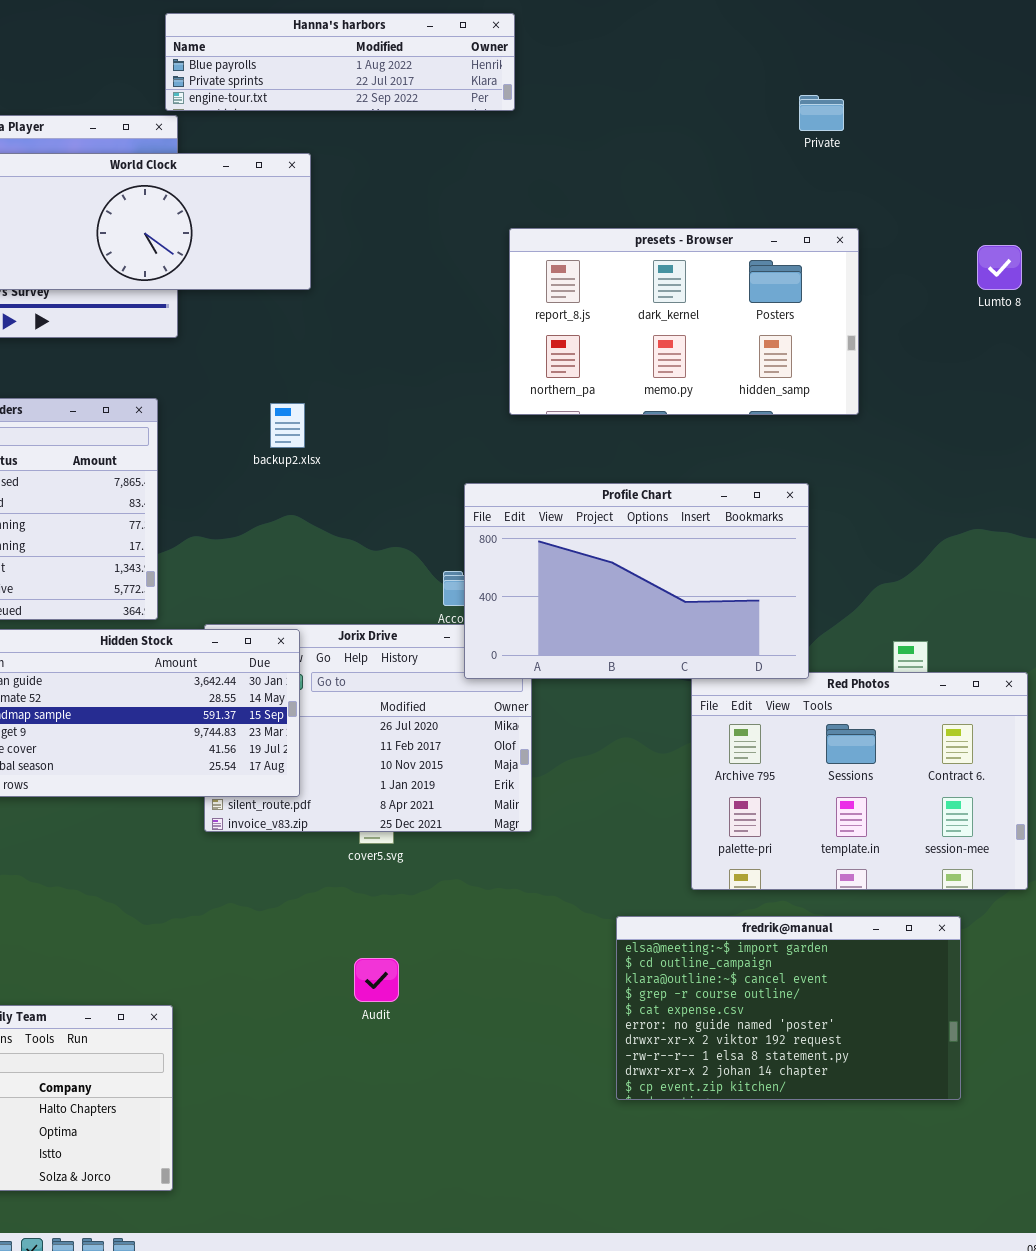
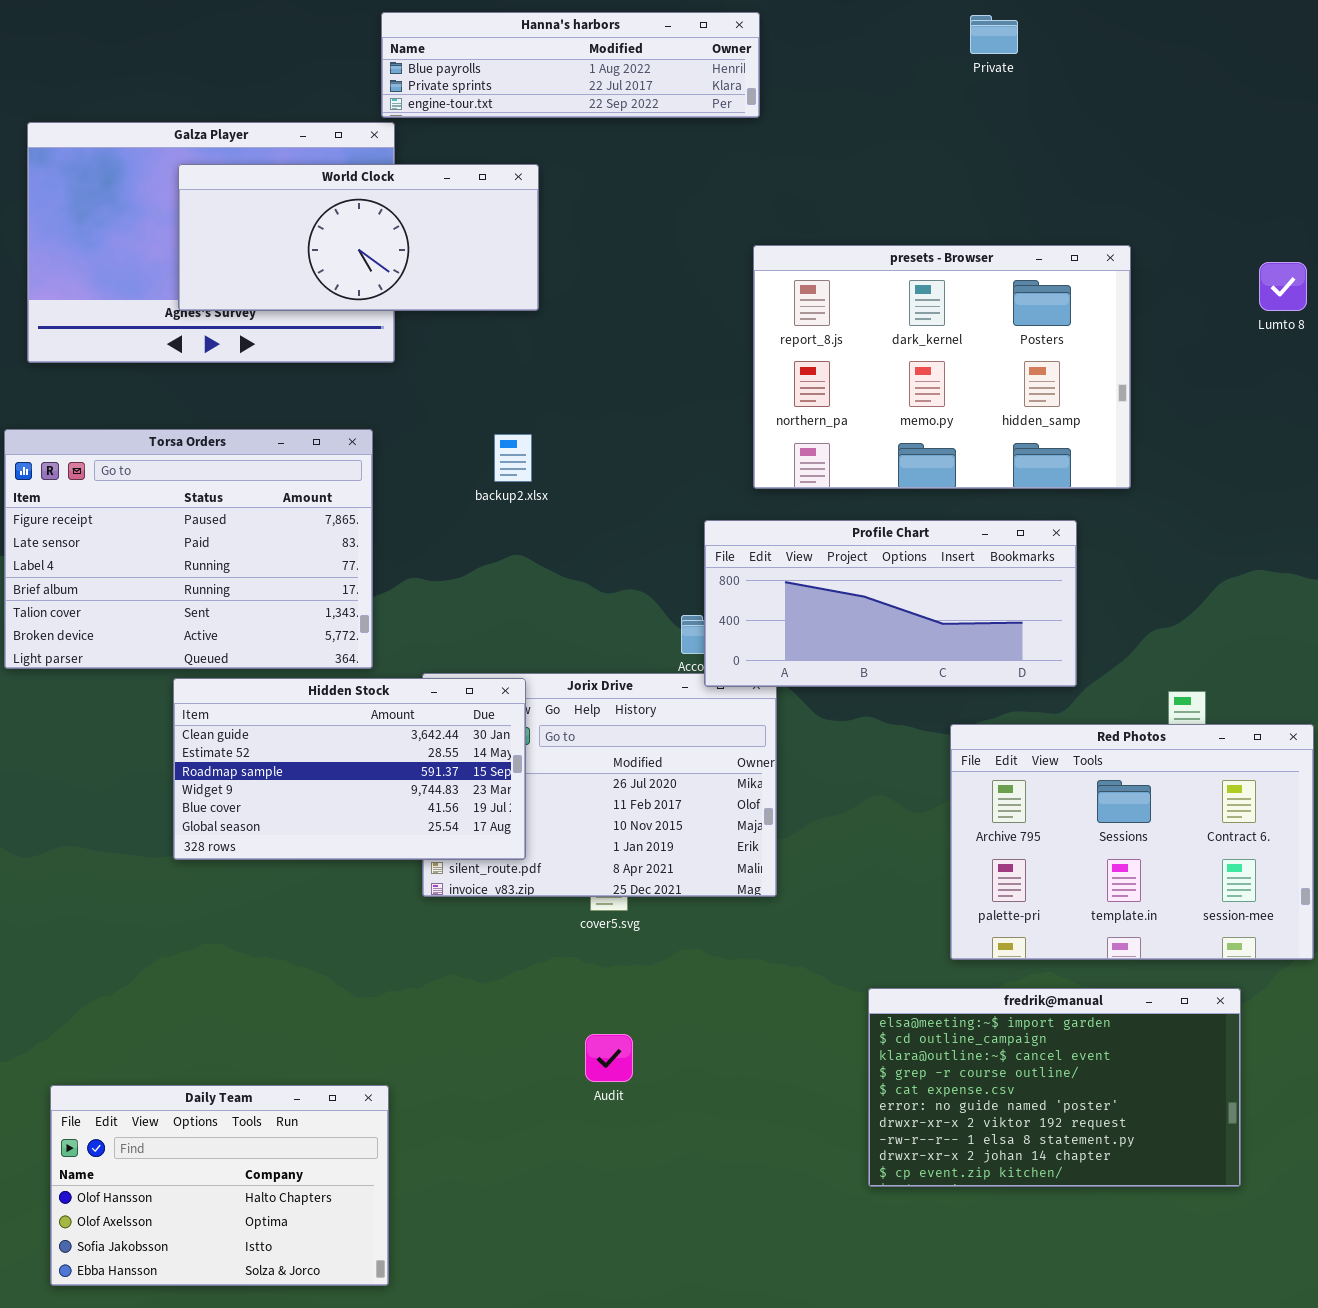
Private: [799,95,844,131] -> [970,15,1018,54], moved
presets - Browser: [509,228,859,415] -> [753,245,1131,489], resized
Profile Chart: [464,483,809,679] -> [704,520,1077,687], resized

